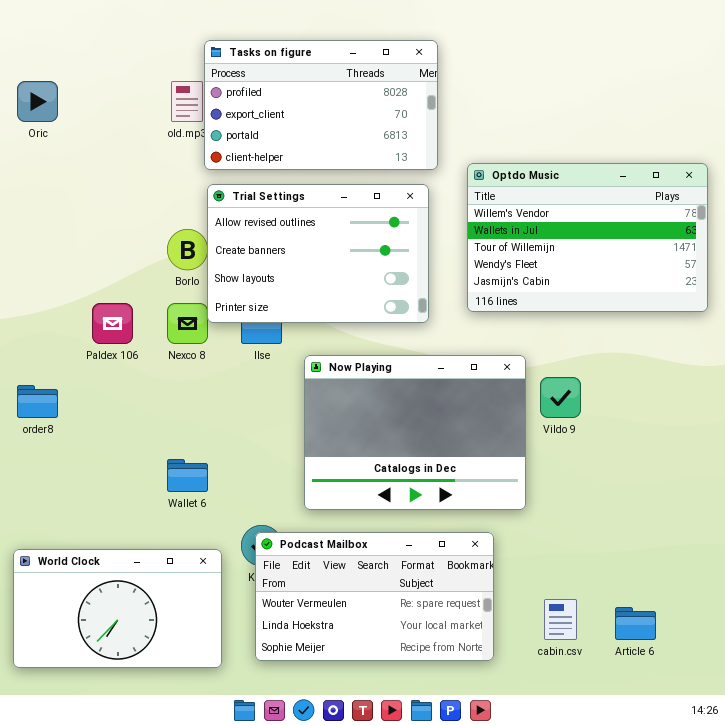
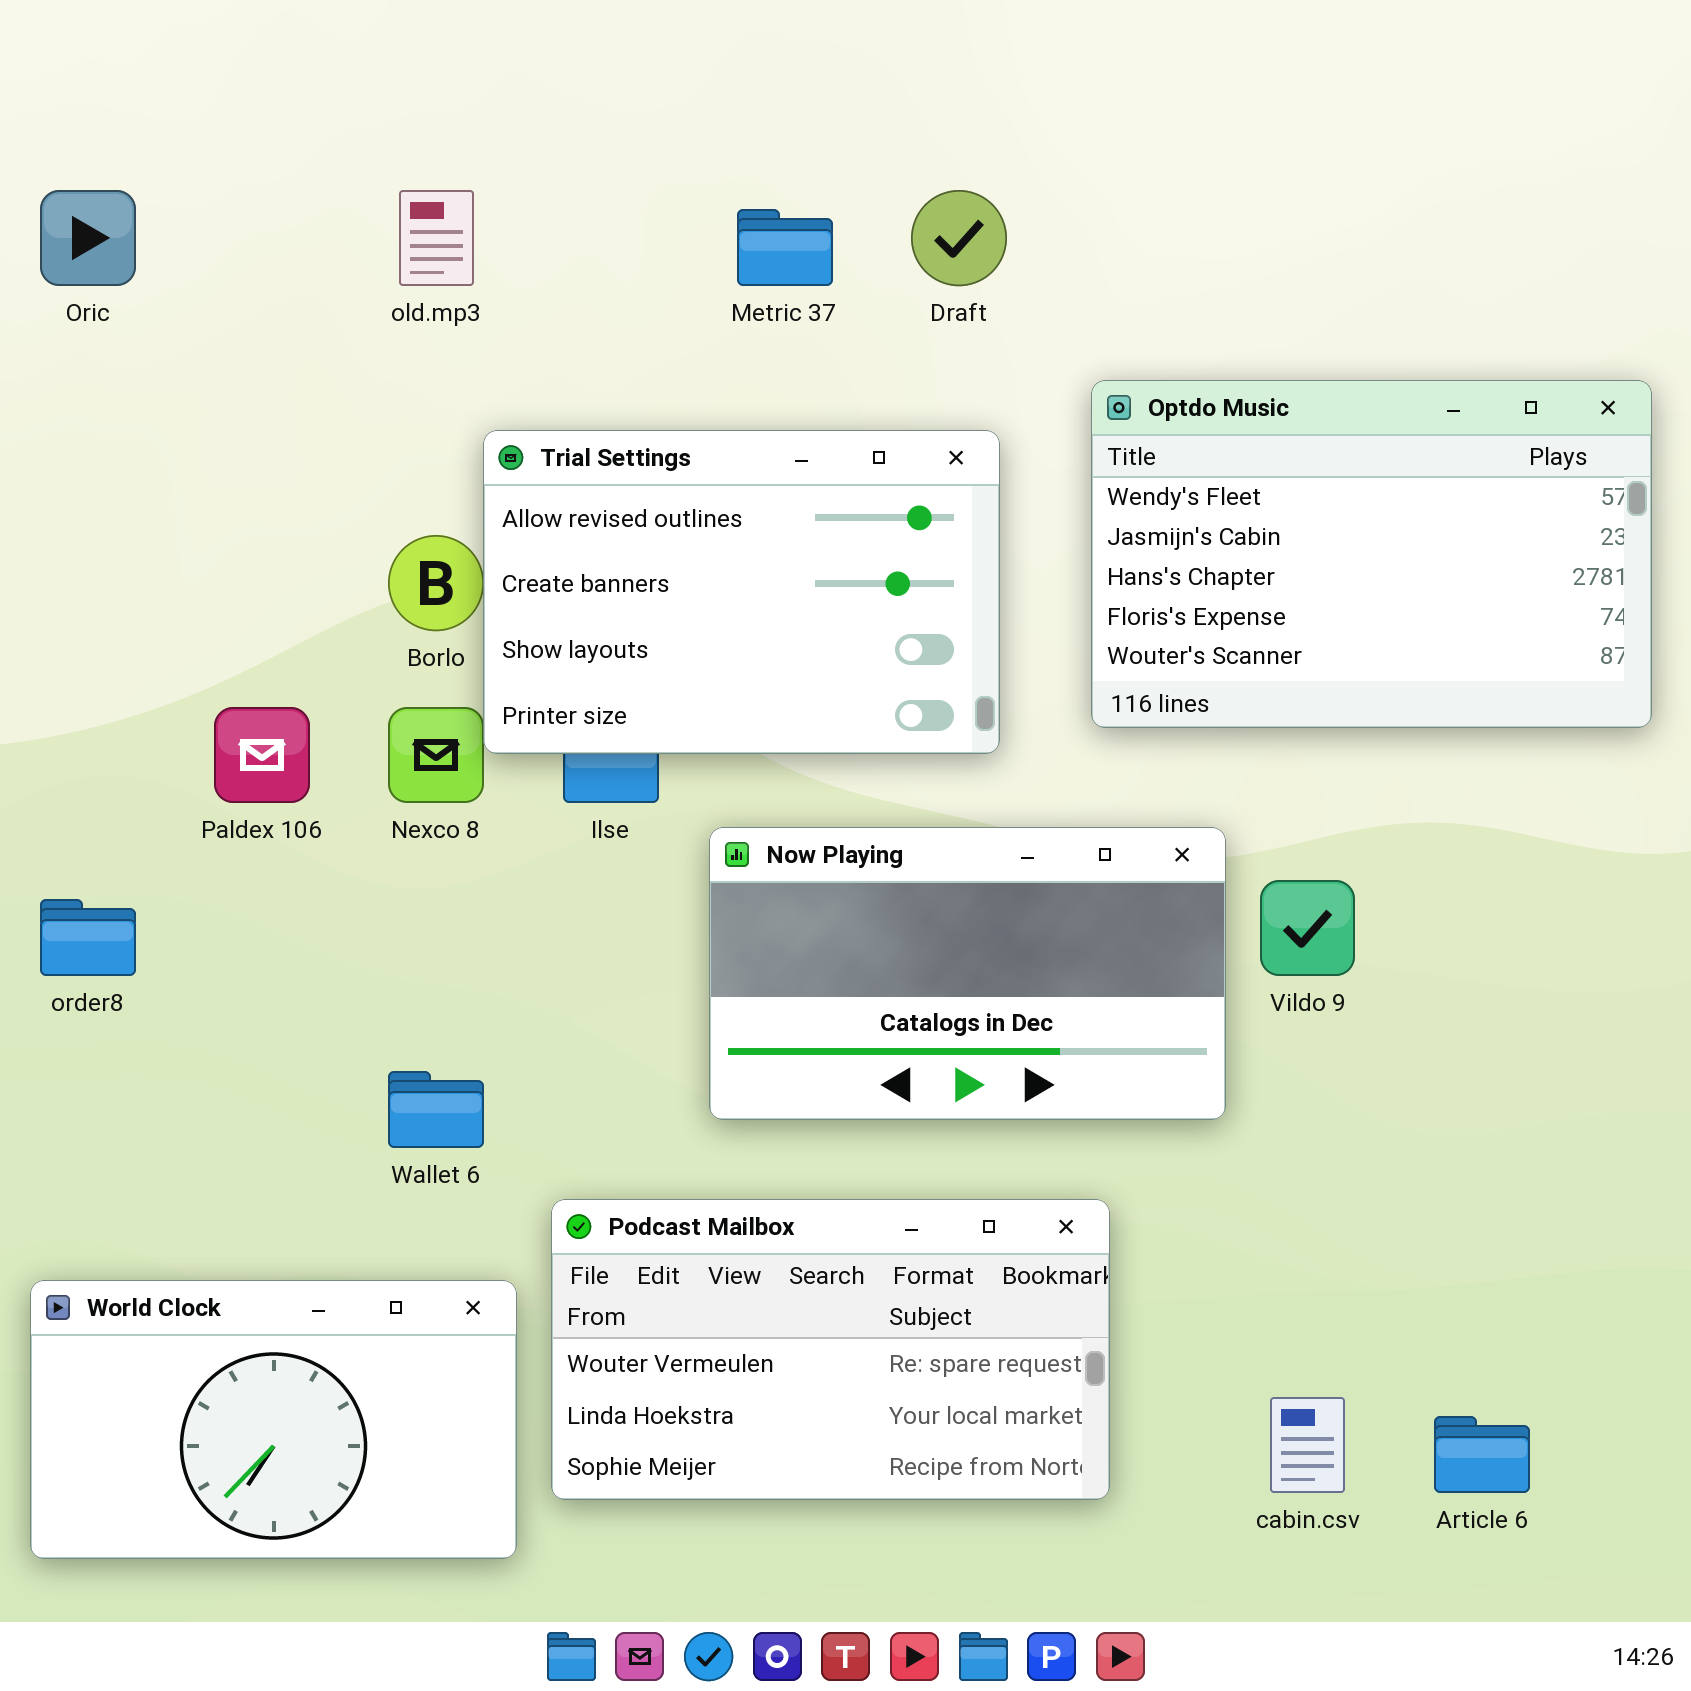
Tasks on figure: [204,40,438,170] -> none, closed
Optdo Music: [467,163,708,312] -> [1091,380,1652,728], scrolled down 3 rows
Now Playing: [304,355,526,510] -> [709,827,1226,1120], resized
Podcast Mailbox: [255,532,494,661] -> [551,1199,1110,1500], moved

